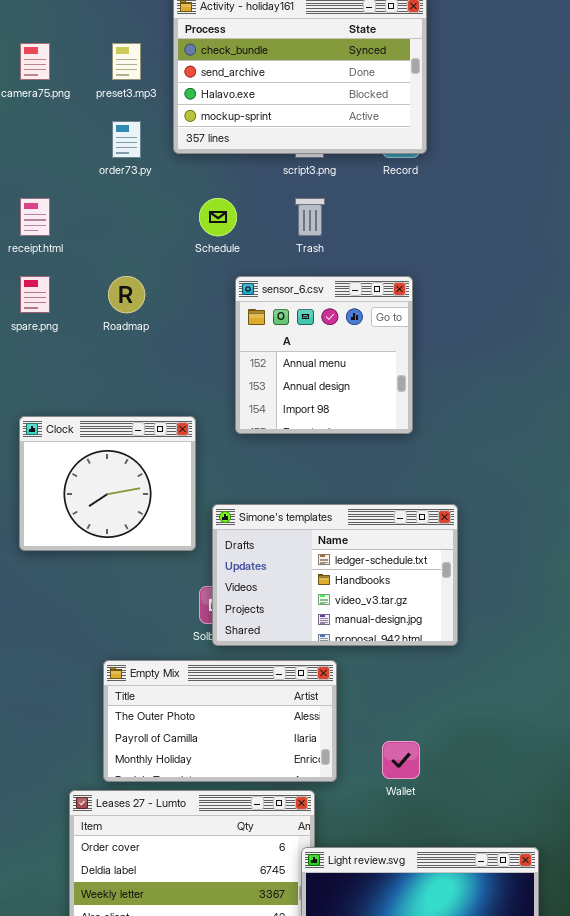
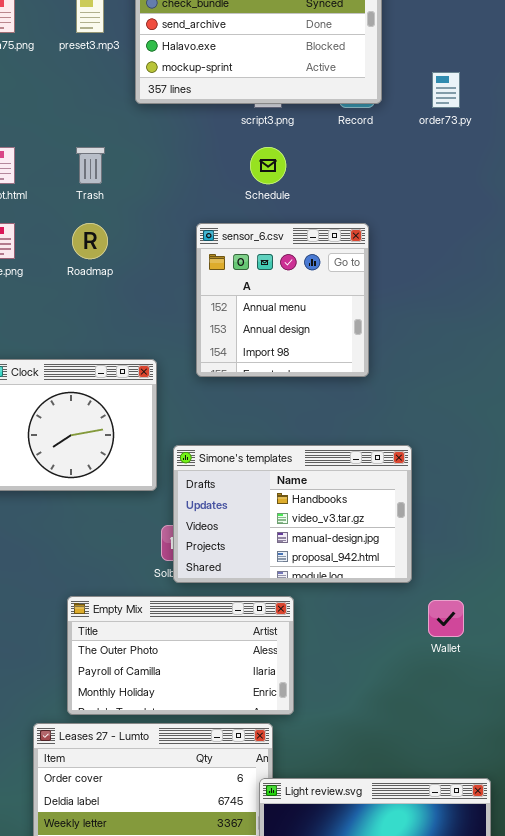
order73.py: [112,121,141,158] -> [432,72,460,108], moved
Schedule: [199,198,237,236] -> [250,147,286,184], moved
Trash: [295,198,325,236] -> [76,147,105,184], moved
Simone's templates: [212,504,458,646] -> [173,445,412,583], scrolled down 1 row
Wallet: [382,741,420,779] -> [428,600,464,637], moved

